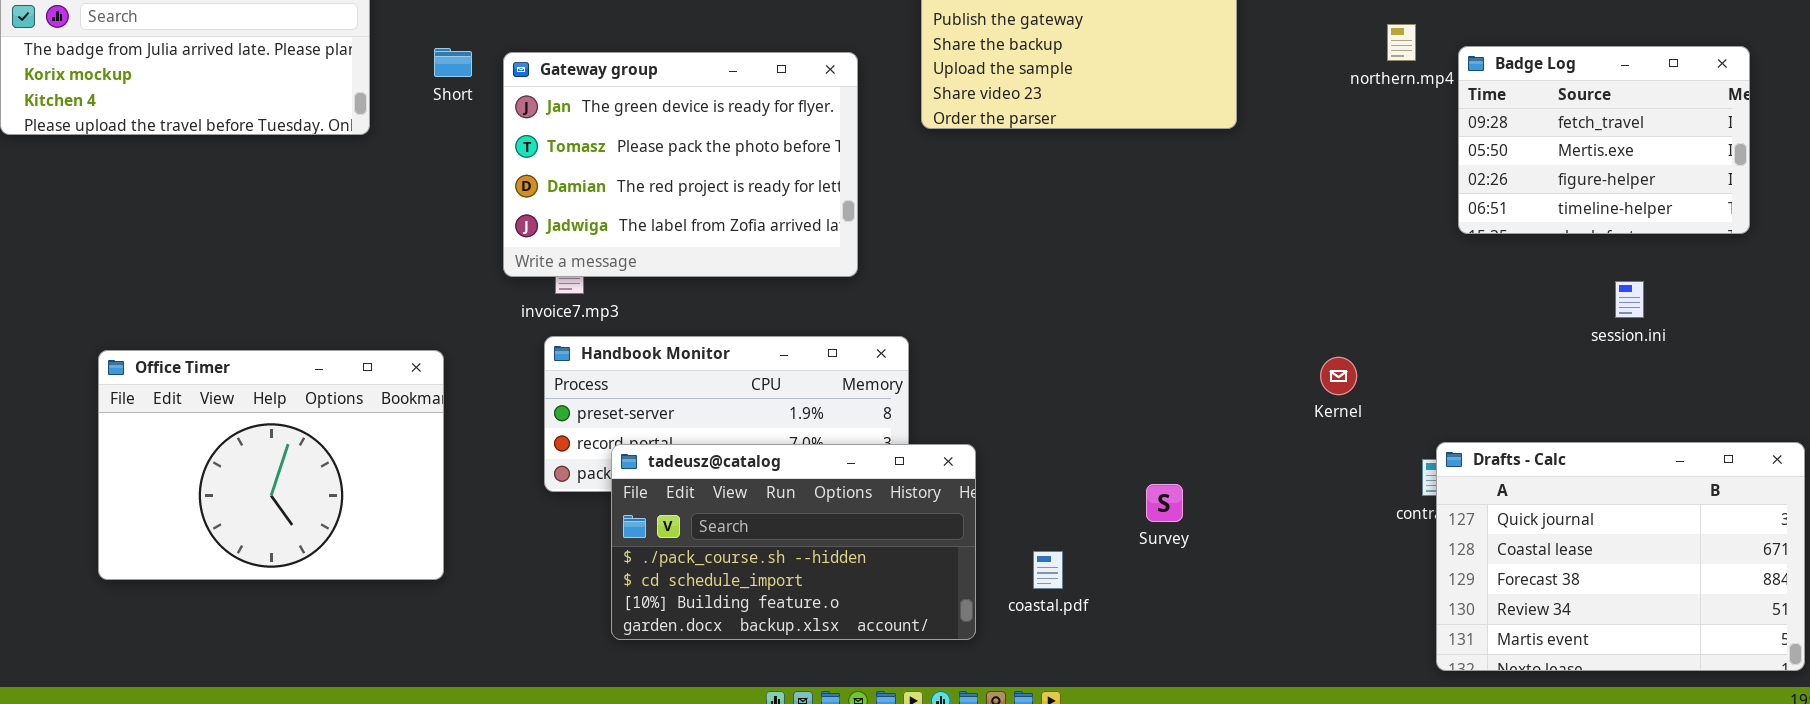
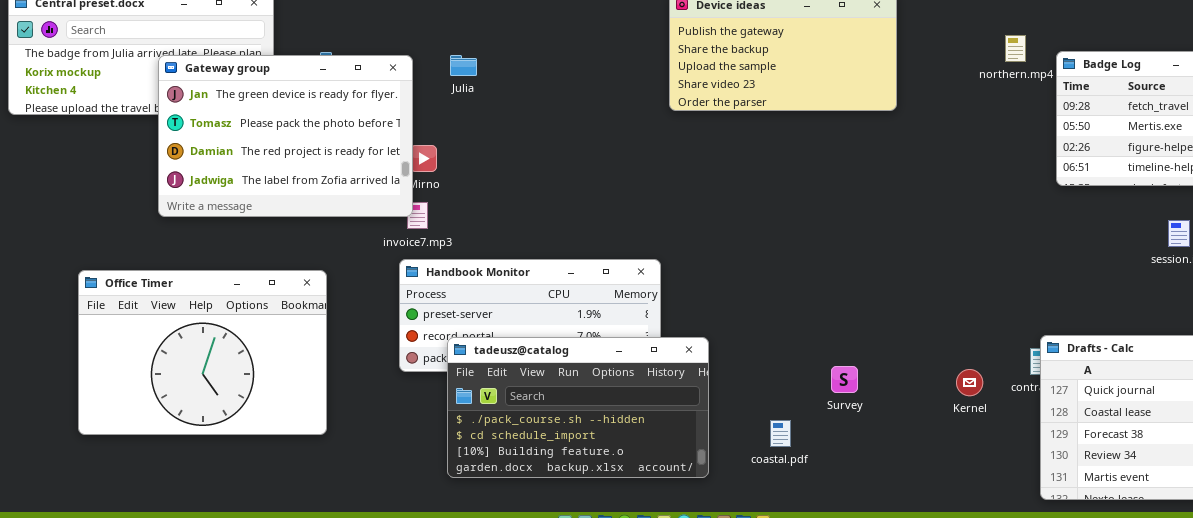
Gateway group: [503,52,858,277] -> [158,55,413,217], moved
Kernel: [1320,357,1357,395] -> [956,369,983,396], moved
coastal.pdf: [1033,551,1063,589] -> [770,420,791,447], moved

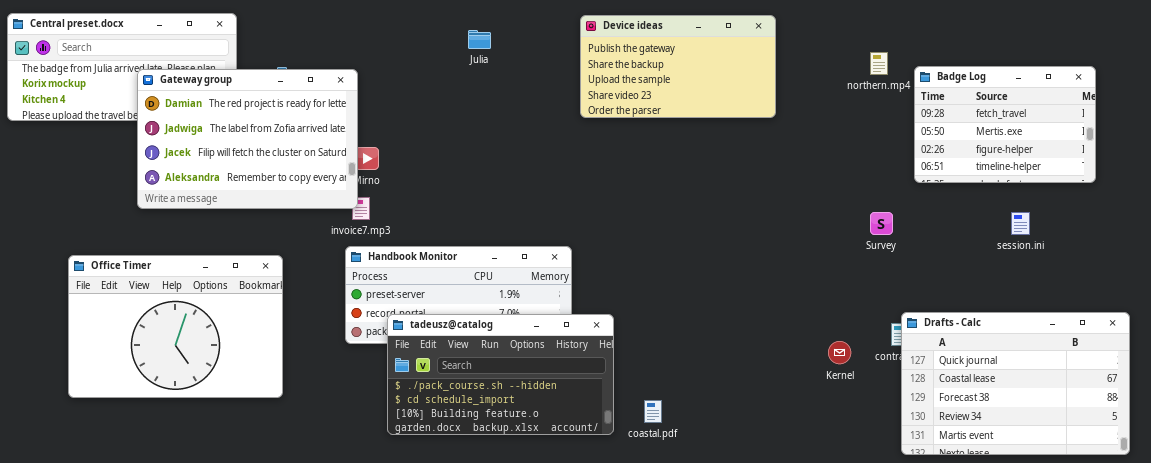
Gateway group: [158,55,413,217] -> [137,69,358,209], scrolled down 2 rows
Julia: [450,55,477,76] -> [468,30,491,49], moved
Survey: [831,366,858,393] -> [870,212,893,235], moved
coastal.pdf: [770,420,791,447] -> [644,400,662,423], moved

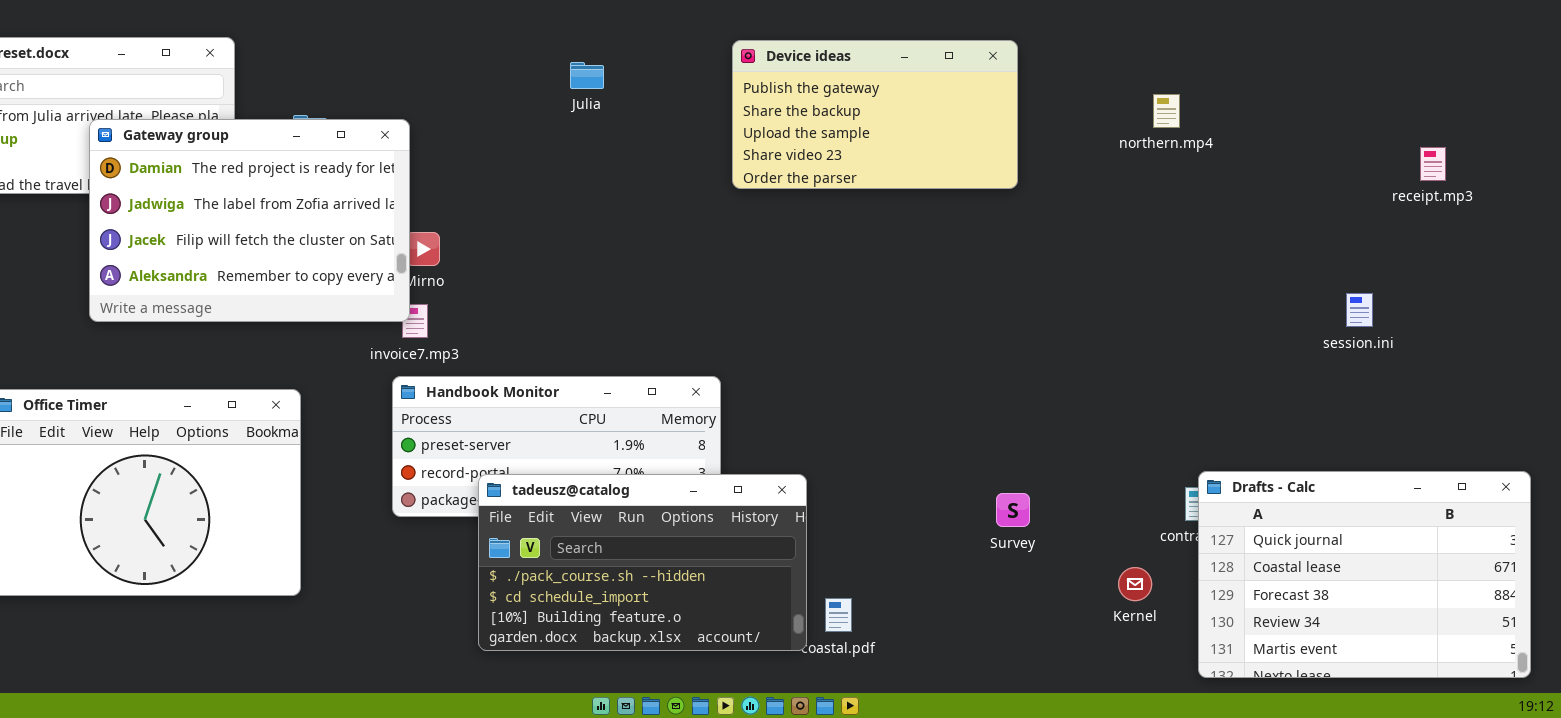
Badge Log: [914,66,1096,183] -> none, closed
Survey: [870,212,893,235] -> [996,493,1030,527], moved
session.ini: [1011,212,1030,235] -> [1346,293,1373,327], moved
tadeusz@catalog: [387,314,614,435] -> [478,474,807,651], moved
Kernel: [828,341,851,364] -> [1118,567,1152,601], moved

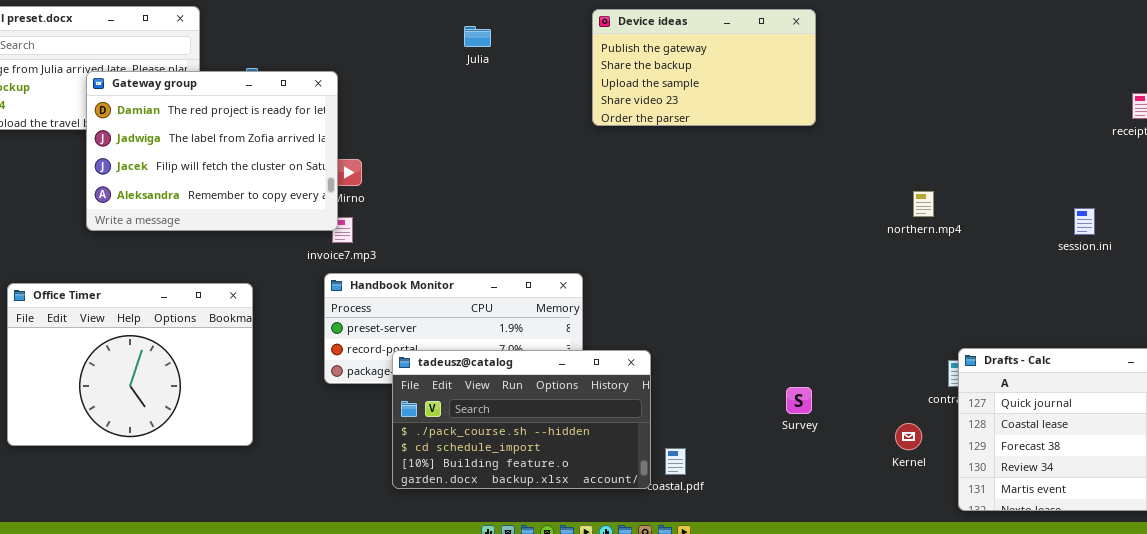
northern.mp4: [1153,94,1180,128] -> [913,191,934,217], moved
Survey: [996,493,1030,527] -> [786,387,812,414], moved

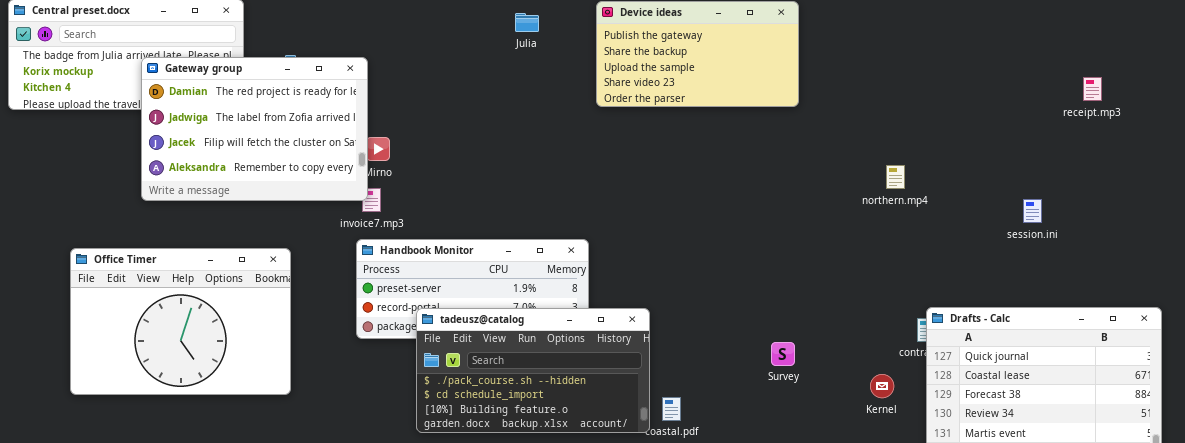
Julia: [464,26,491,47] -> [515,13,539,32], moved
session.ini: [1074,208,1095,235] -> [1023,199,1042,223], moved

